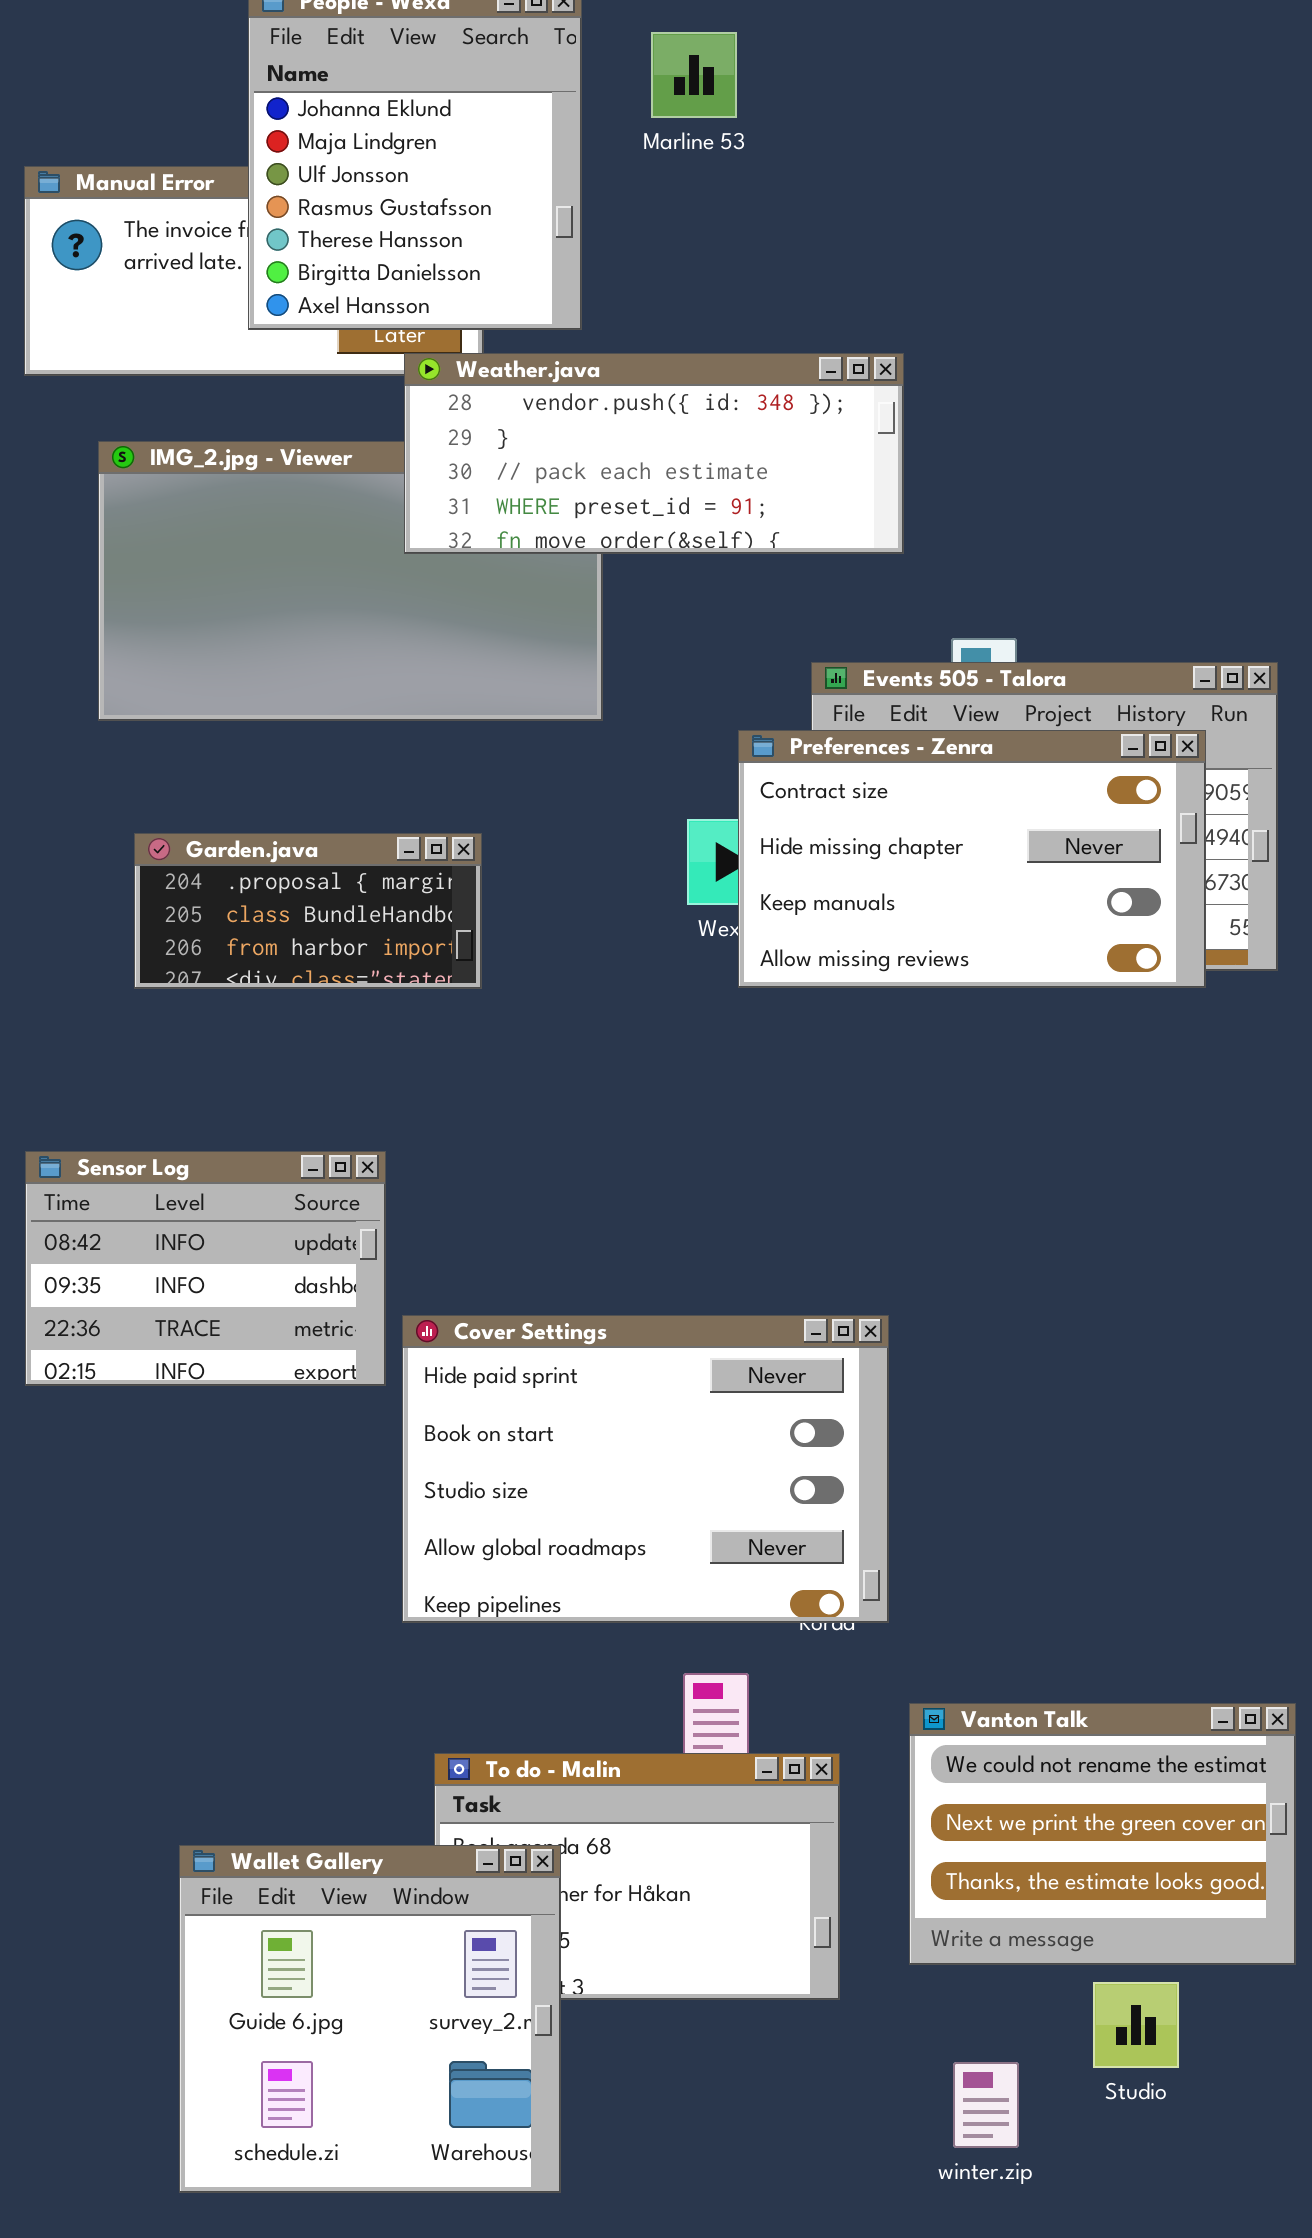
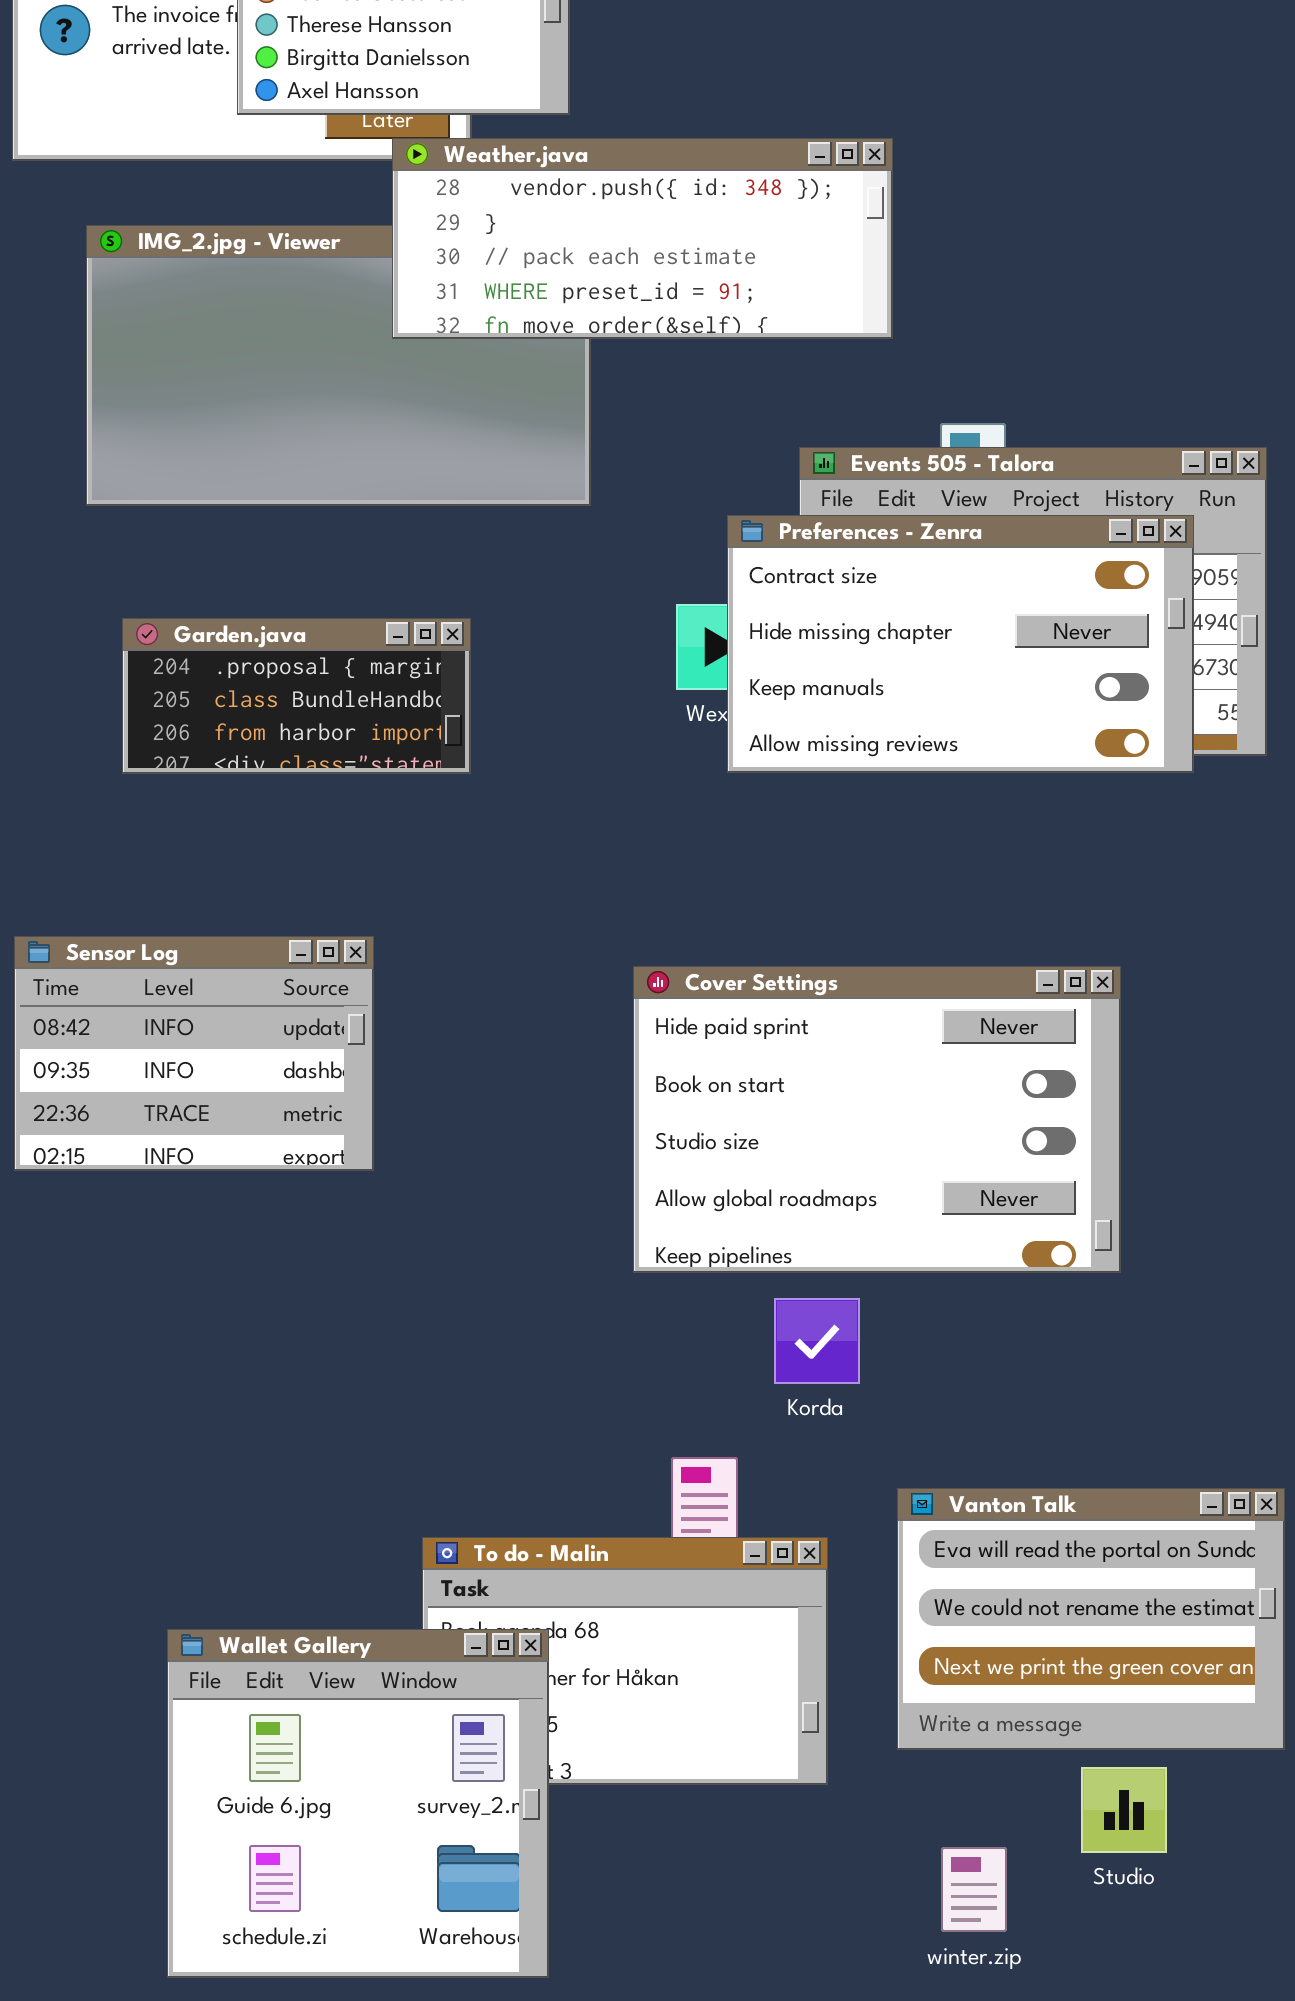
Cover Settings: [402,1315,889,1623] -> [633,966,1121,1273], moved
Vanton Talk: [909,1703,1296,1965] -> [897,1488,1285,1750], scrolled up 1 row

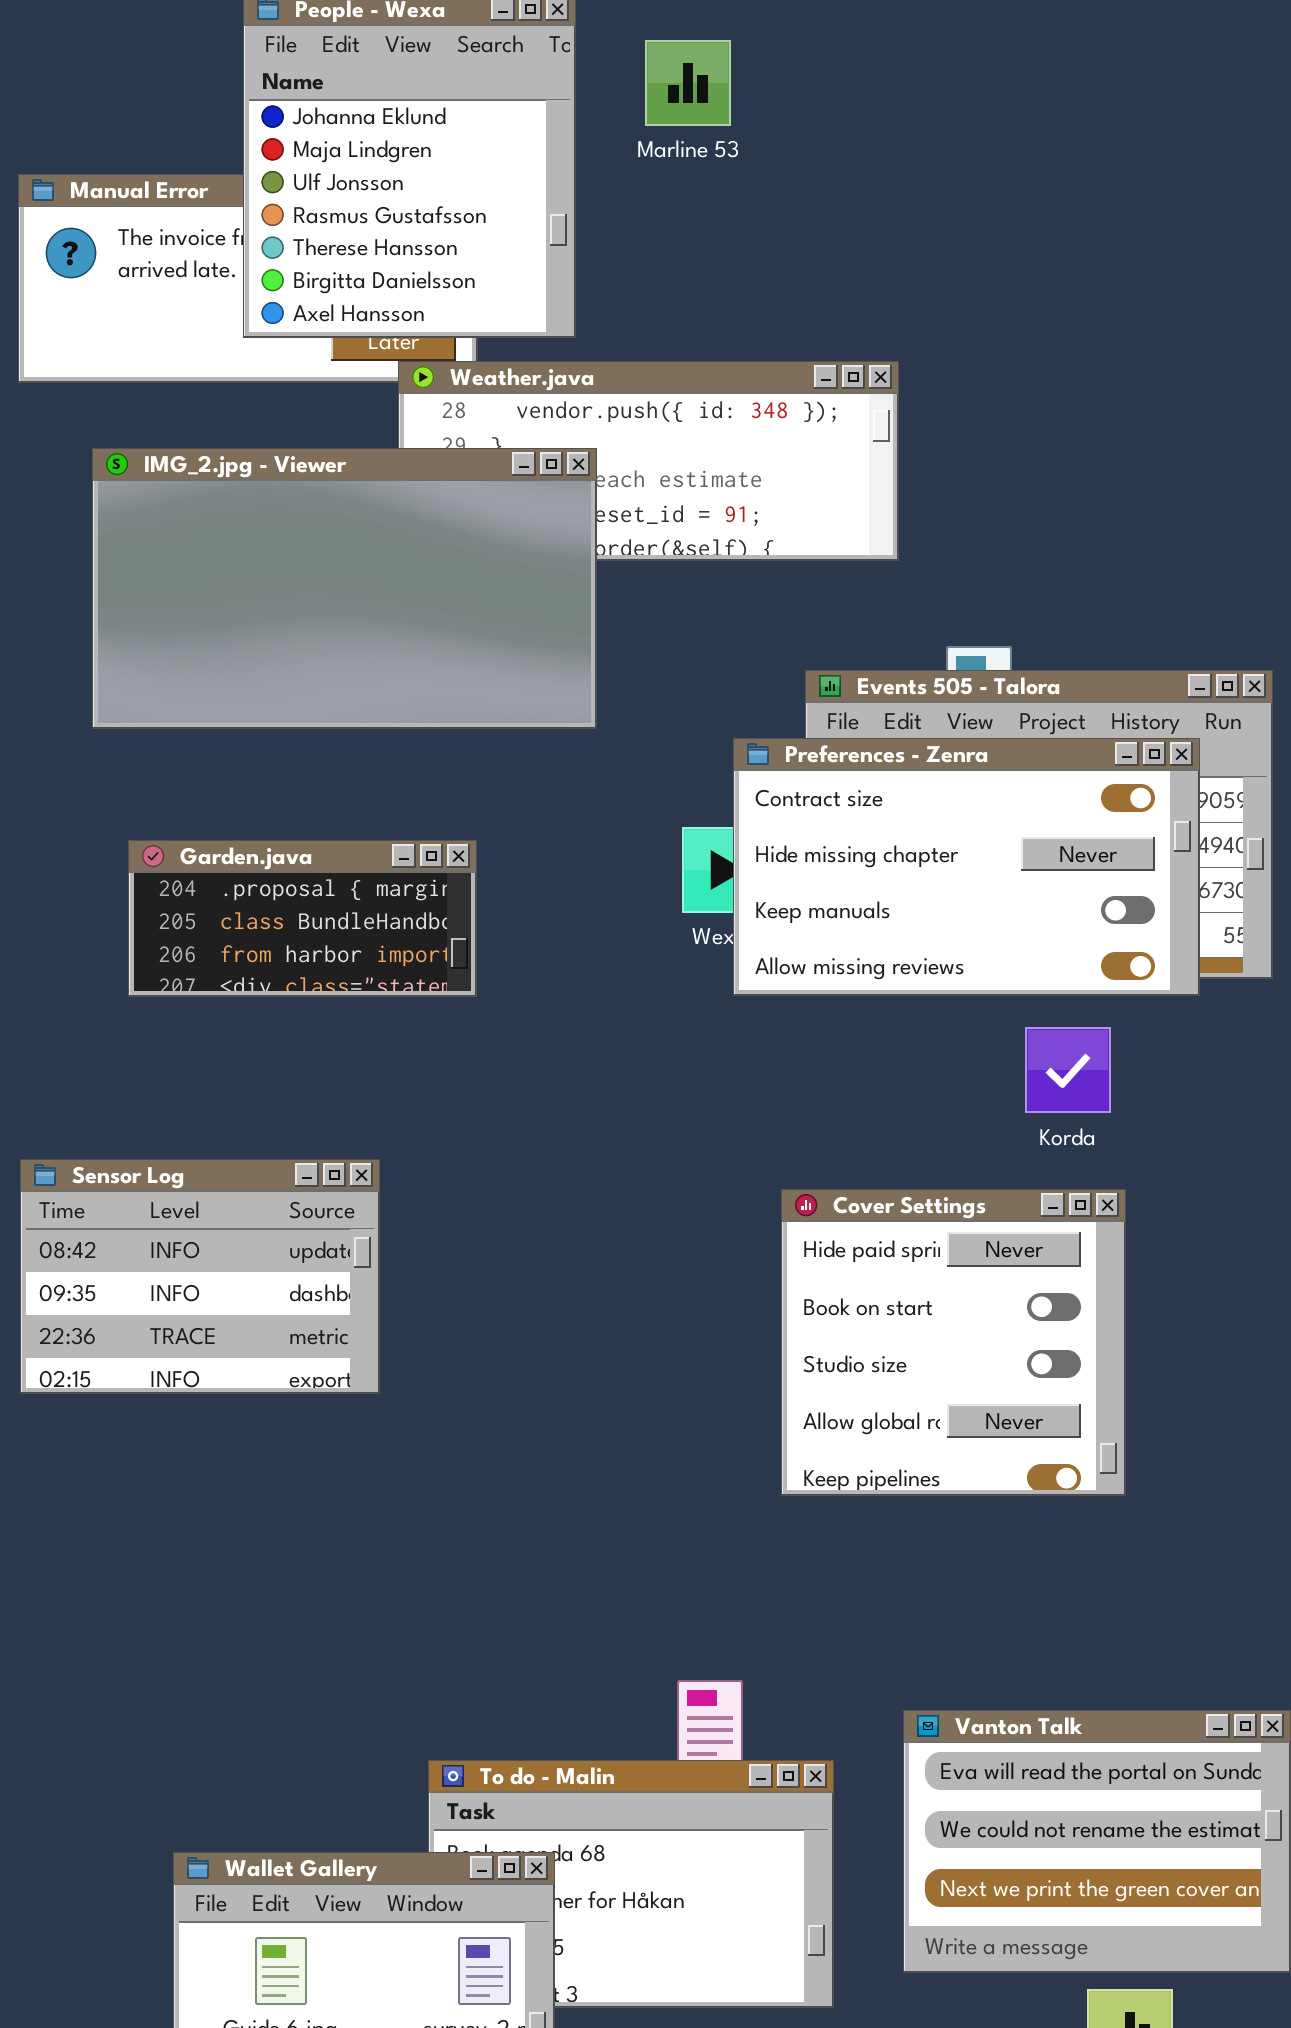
IMG_2.jpg - Viewer: [86,225,591,506] -> [92,448,597,729], raised
Cover Settings: [633,966,1121,1273] -> [781,1189,1126,1496], resized
Korda: [774,1298,860,1384] -> [1025,1027,1111,1113], moved

